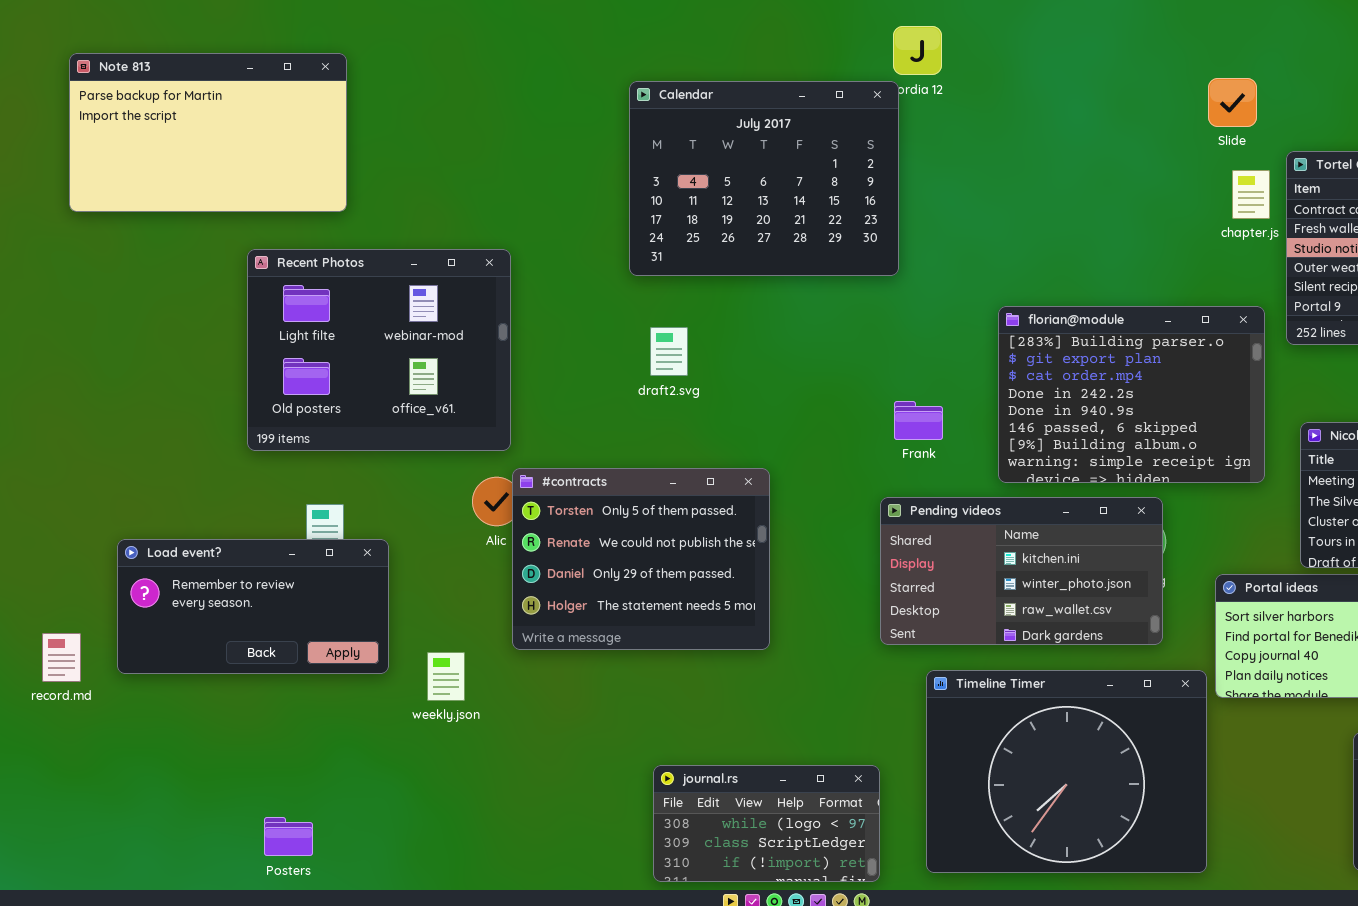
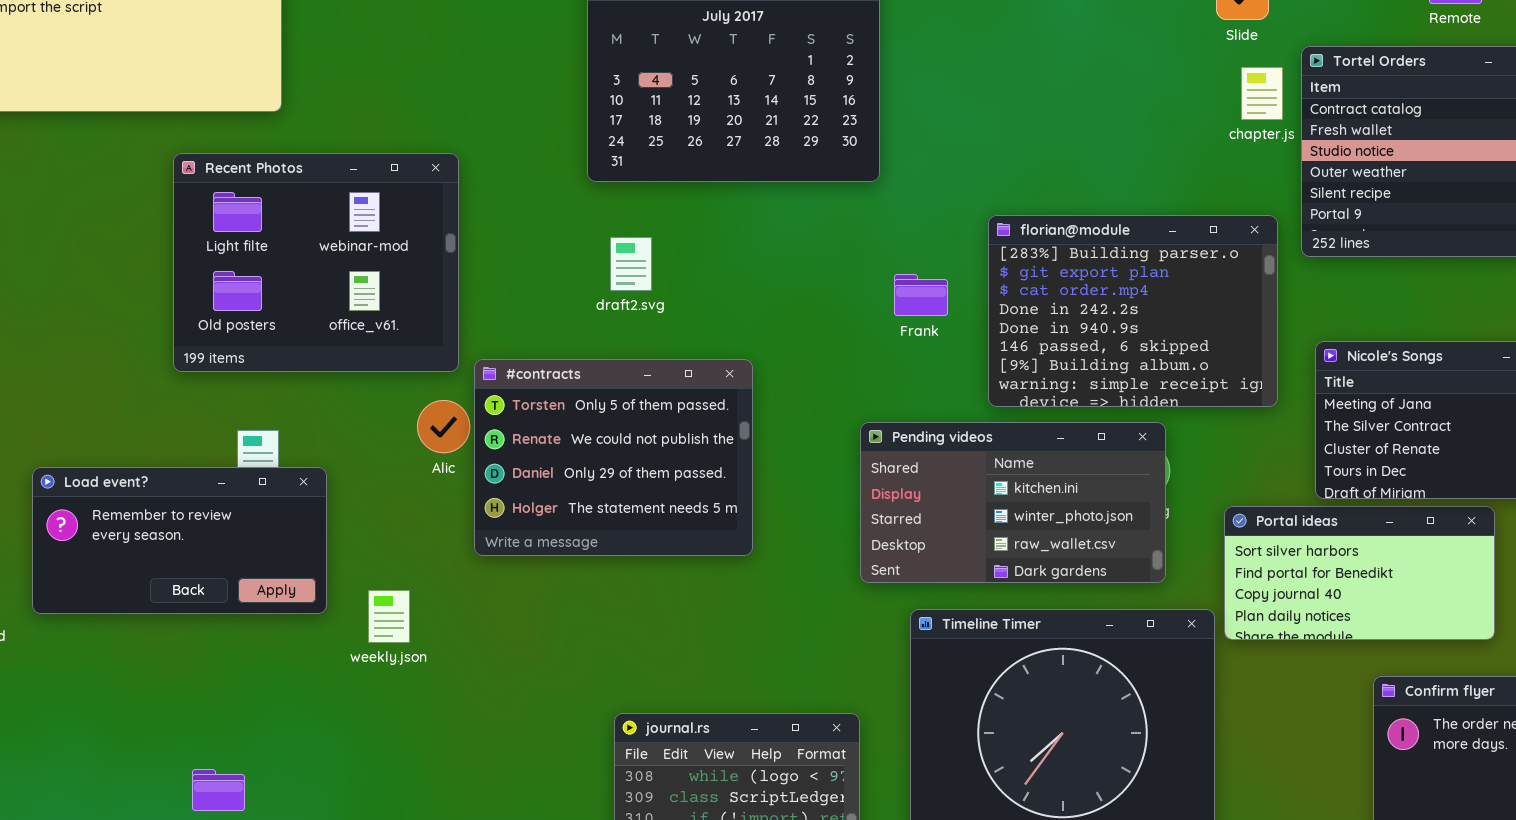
Frank: [894,401,943,440] -> [894,274,948,316], moved
#contracts: [512,468,770,650] -> [474,359,753,556], moved

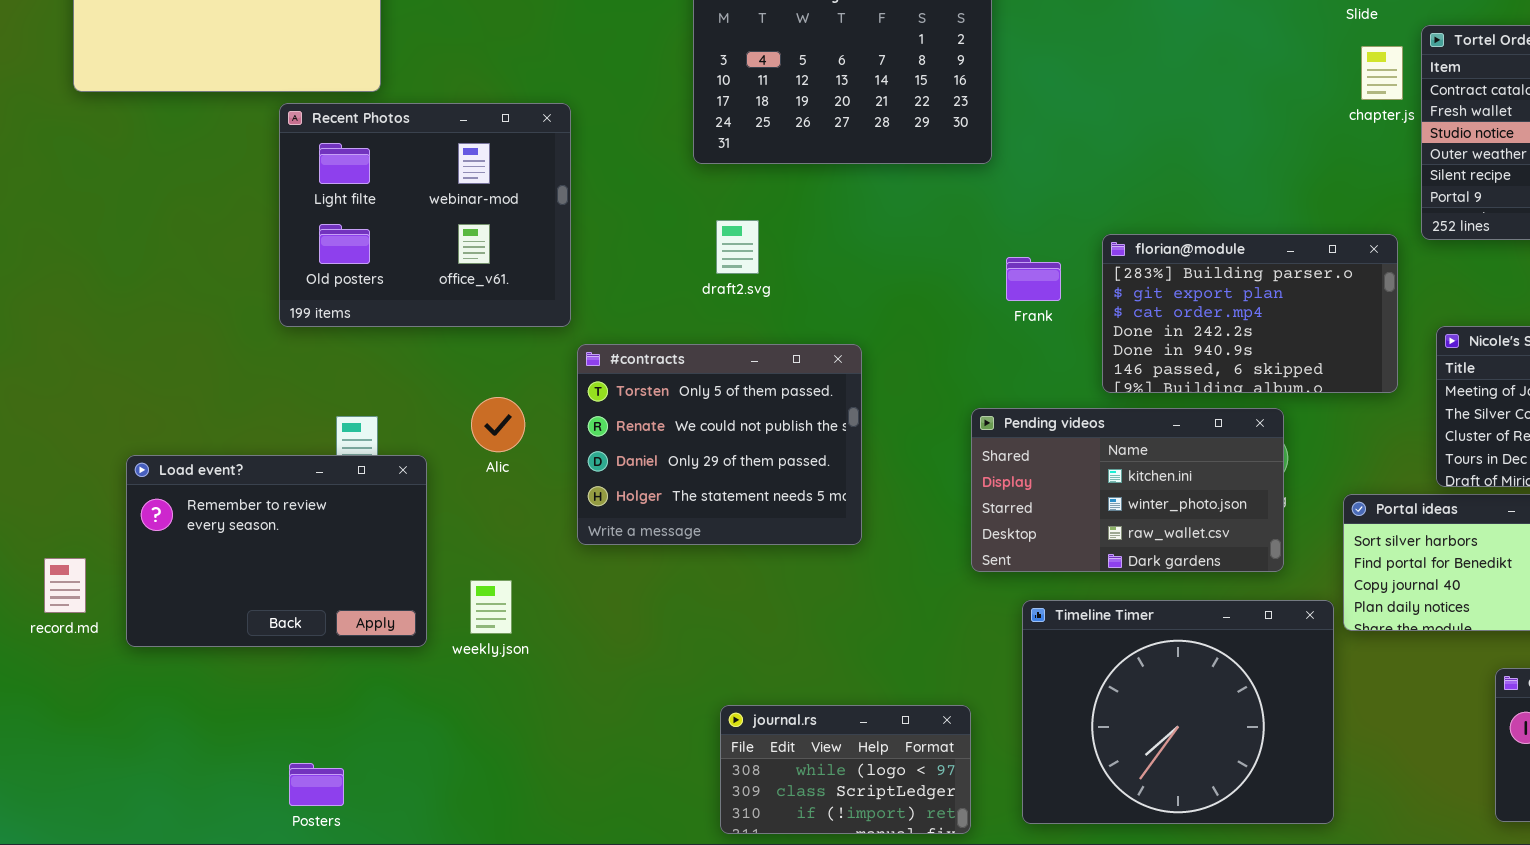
Recent Photos: [173,153,459,372] -> [279,103,571,327], moved
florian@module: [988,215,1278,407] -> [1102,234,1398,393], resized
Alic: [417,400,470,453] -> [471,397,525,452], moved
Load event?: [32,467,327,614] -> [126,455,427,647], resized

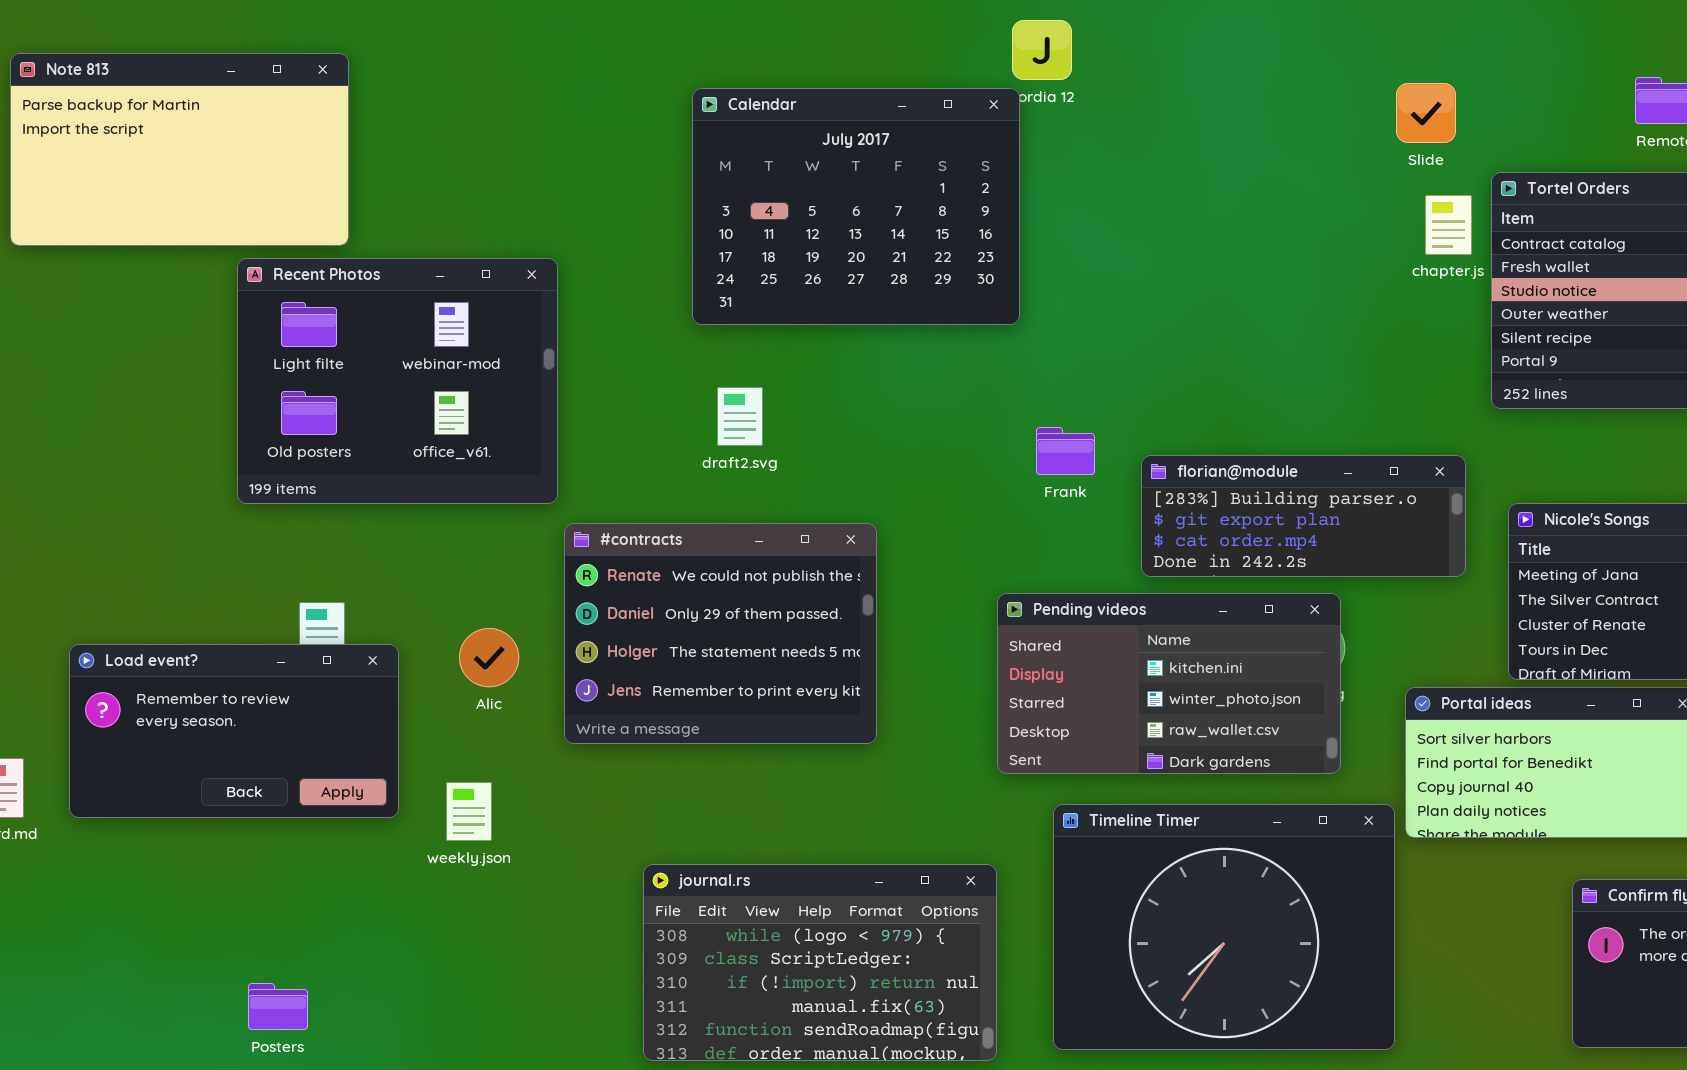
florian@module: [1102,234,1398,393] -> [1141,455,1466,577], resized
#contracts: [577,344,862,545] -> [564,523,877,744], scrolled down 1 row
Alic: [471,397,525,452] -> [459,628,519,687], moved
Load event?: [126,455,427,647] -> [69,644,399,818], resized
journal.rs: [720,705,971,834] -> [643,864,997,1061], resized

